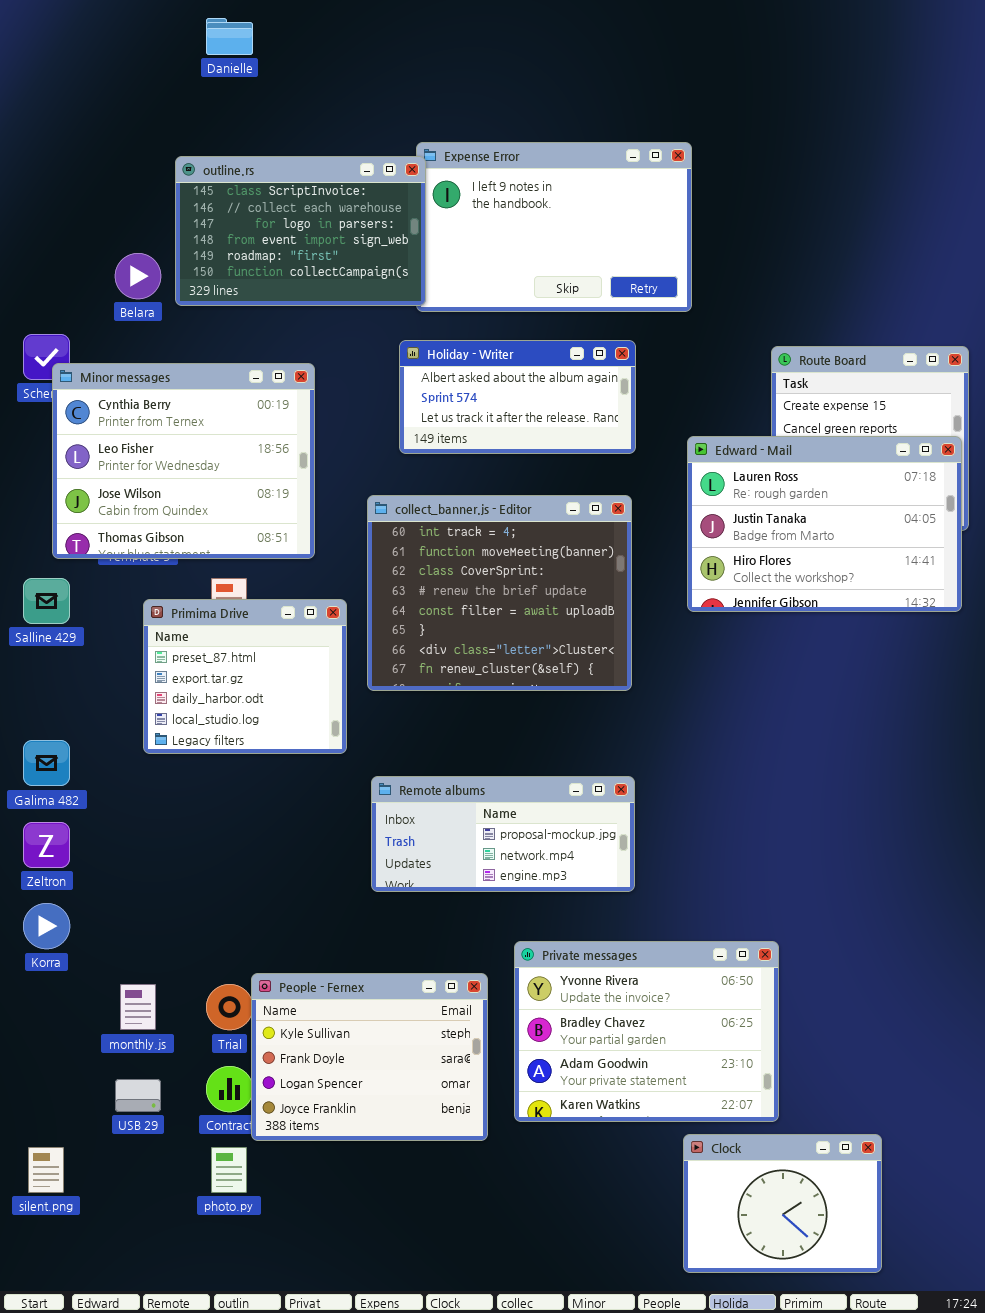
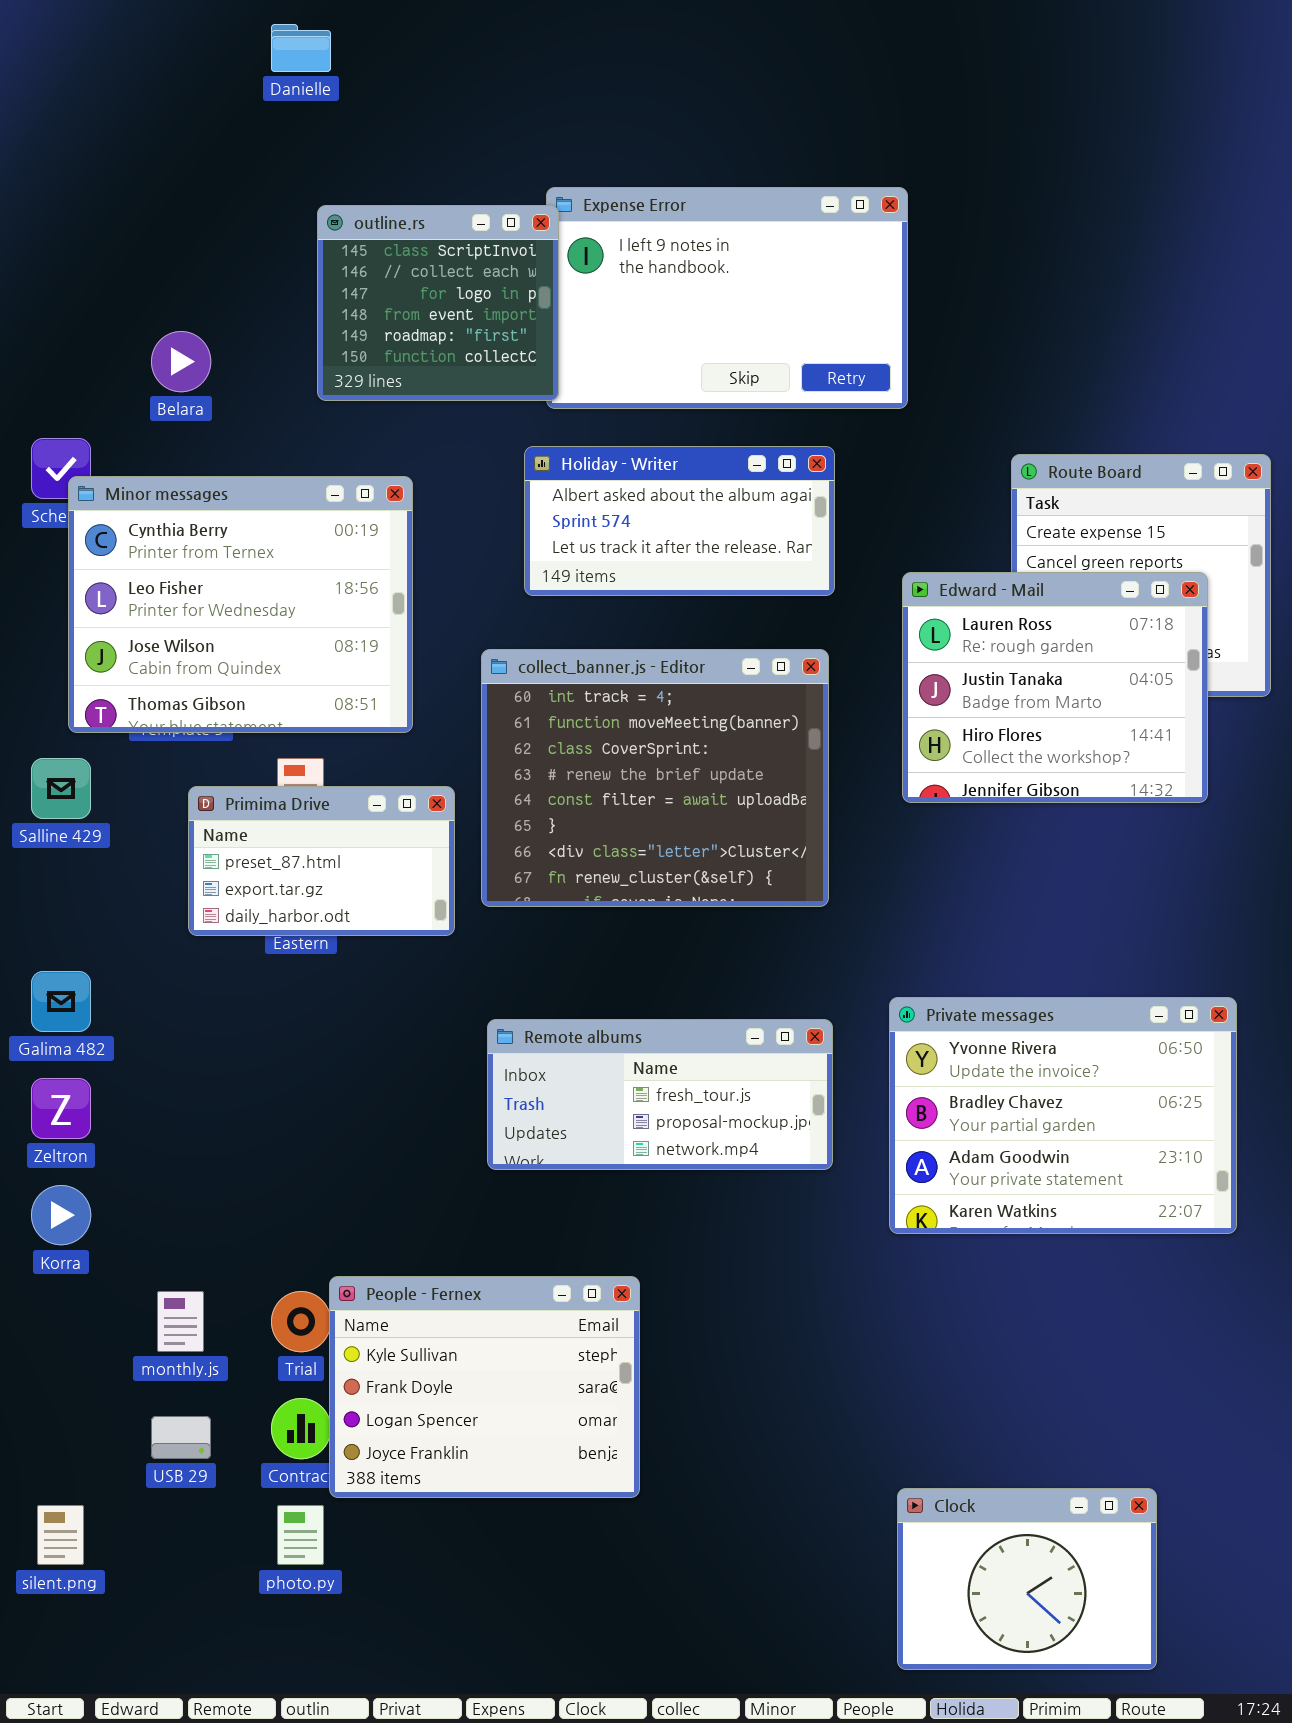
outline.rs: [175,156,426,306] -> [317,205,559,401], resized
Edward - Mail: [687,436,962,612] -> [902,572,1208,803], resized
Primima Drive: [143,599,347,754] -> [188,786,455,936], resized
Remote albums: [371,776,635,892] -> [487,1019,833,1170], scrolled up 1 row
Private messages: [514,941,779,1122] -> [889,997,1237,1234], moved

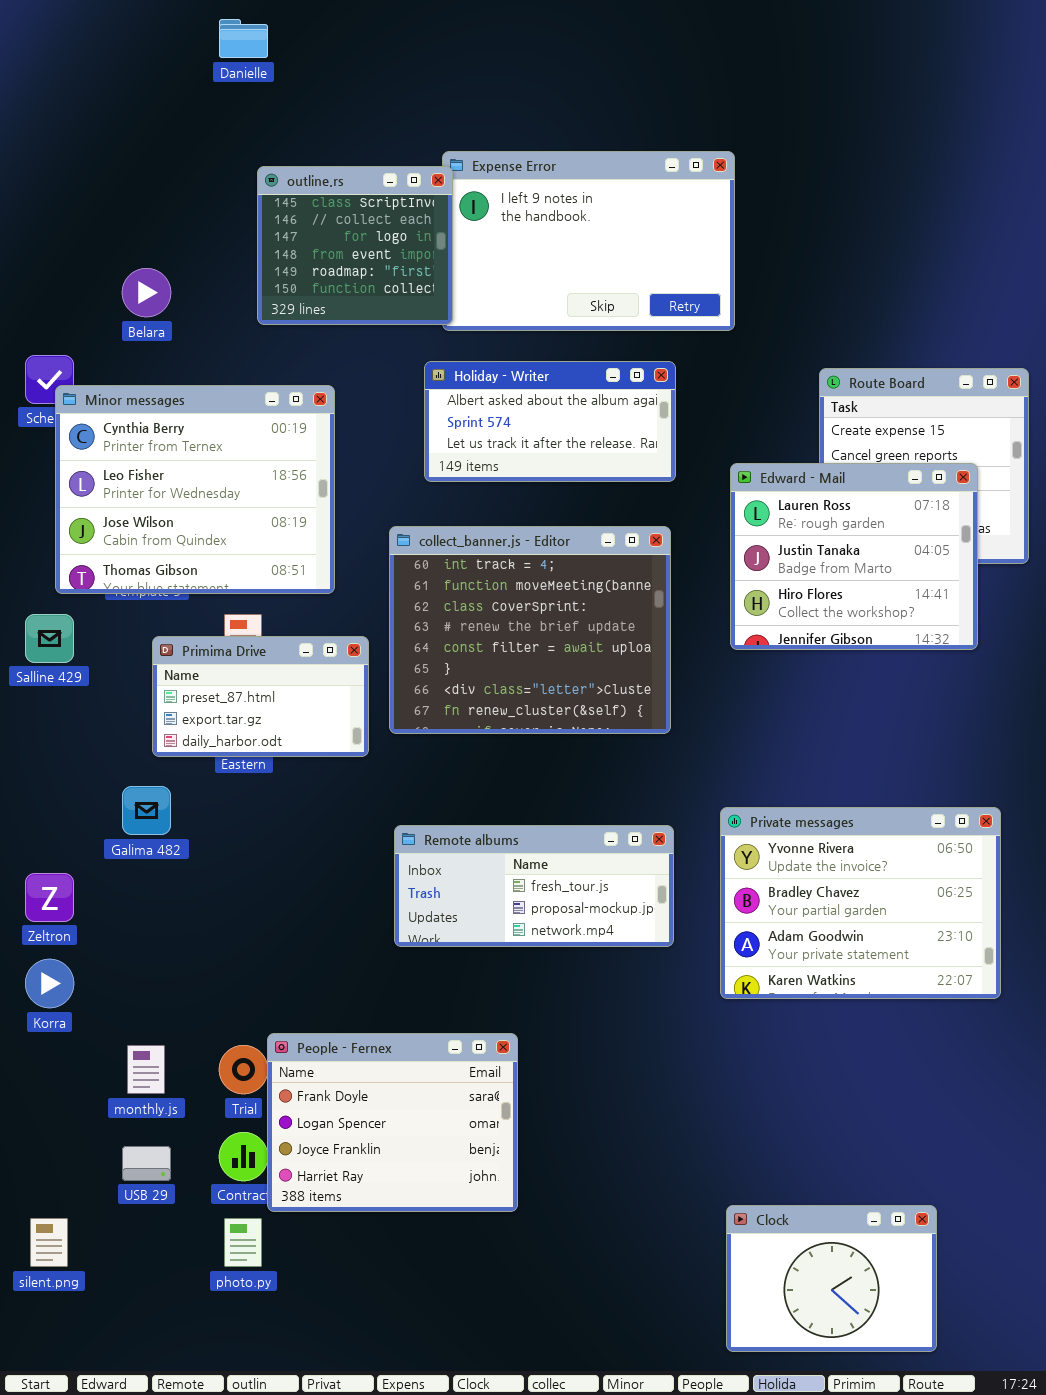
Galima 482: [31,971,91,1032] -> [122,786,171,835], moved
People - Fernex: [329,1276,640,1498] -> [267,1033,518,1212], scrolled down 1 row

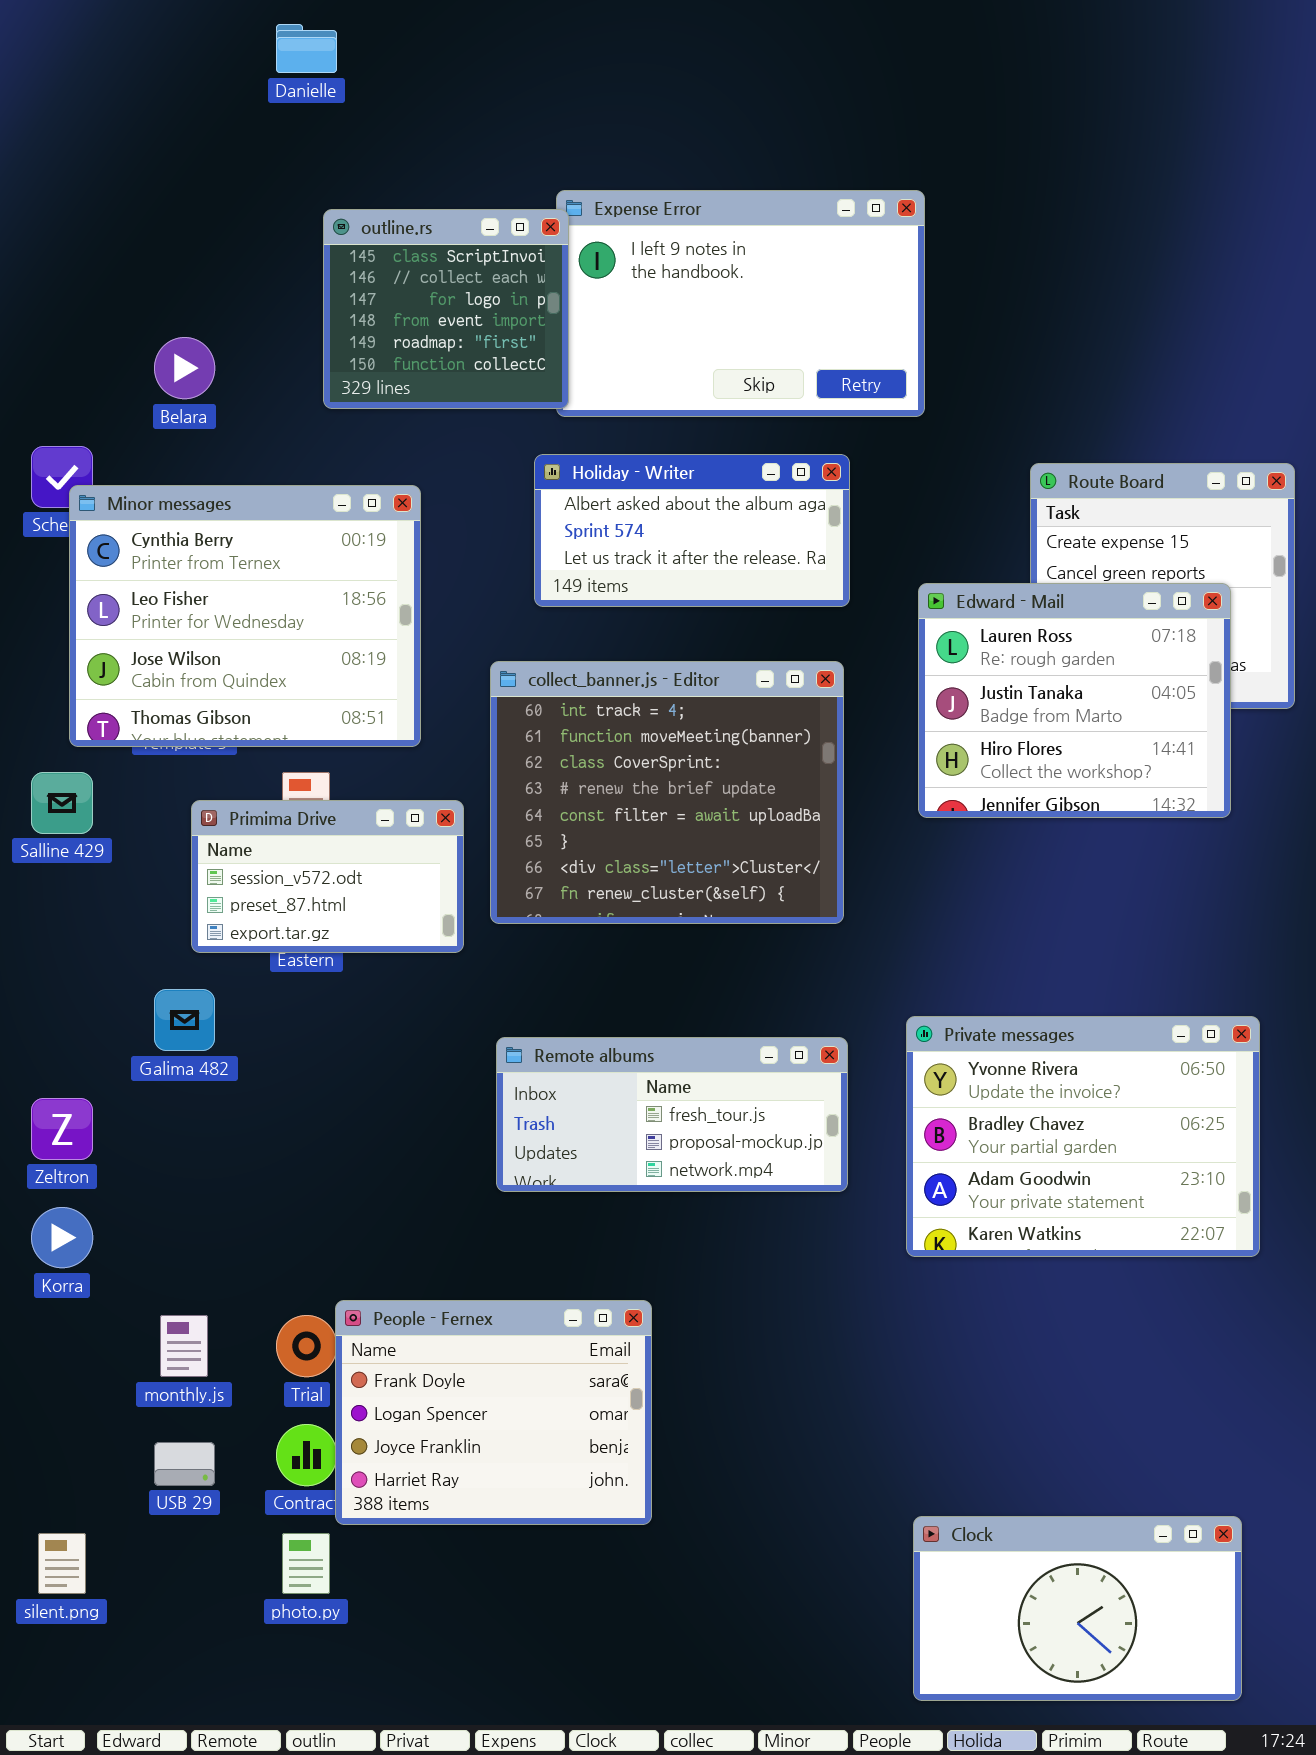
Primima Drive: [152,636,369,757] -> [191,800,464,953], scrolled up 1 row
Clock: [726,1205,937,1352] -> [913,1516,1242,1701], resized

